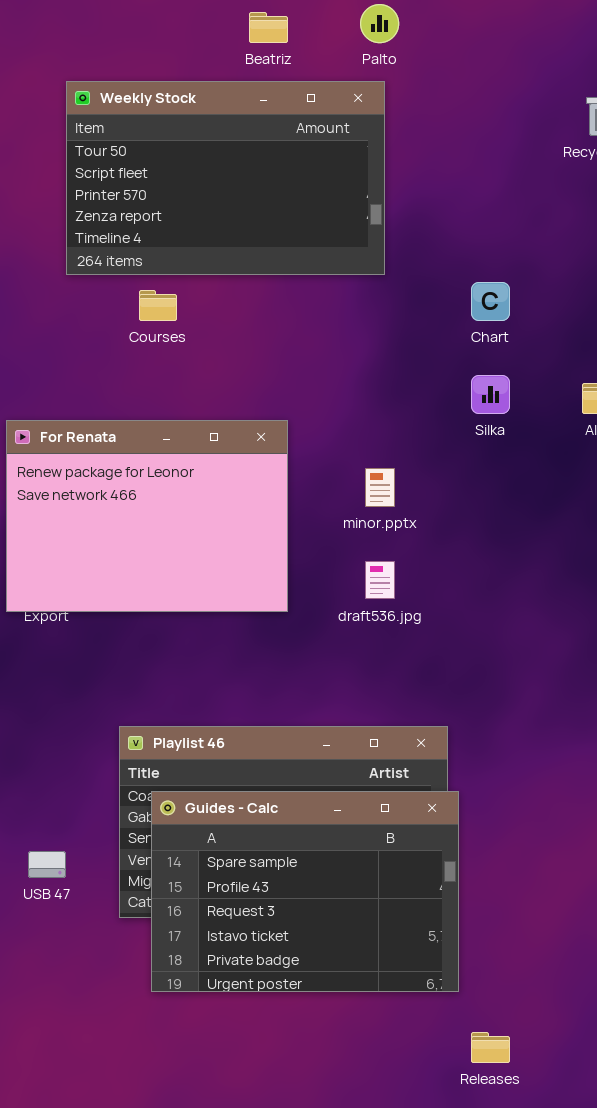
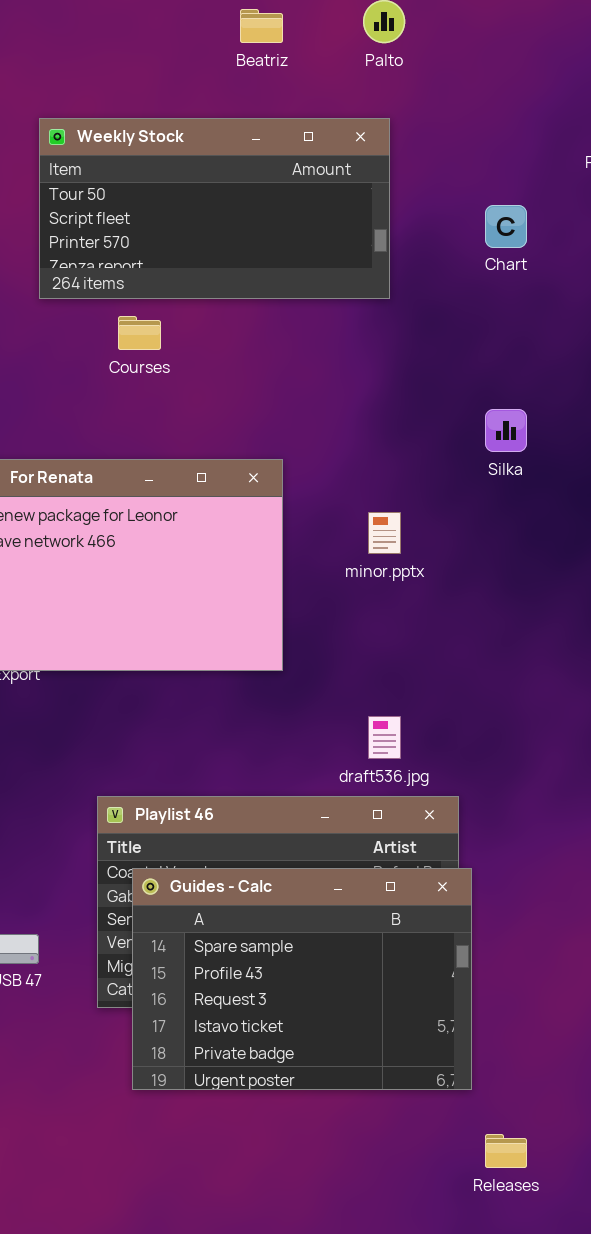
Weekly Stock: [66,81,385,275] -> [39,118,390,299], resized
Chart: [471,282,510,321] -> [485,205,527,248], moved
draft536.jpg: [365,561,395,599] -> [368,716,401,759], moved

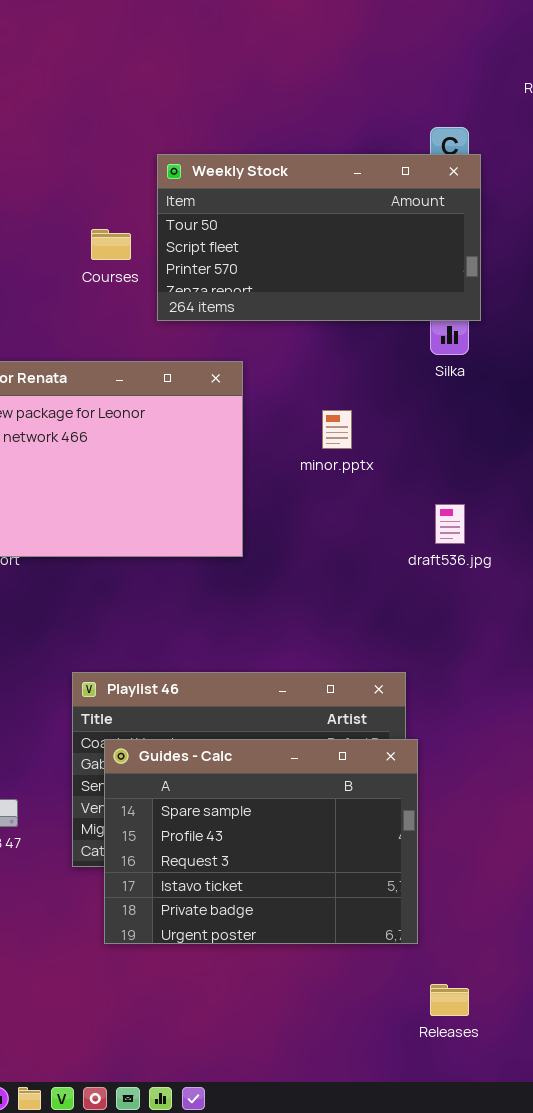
Weekly Stock: [39,118,390,299] -> [157,154,481,321], moved
draft536.jpg: [368,716,401,759] -> [435,504,465,544], moved

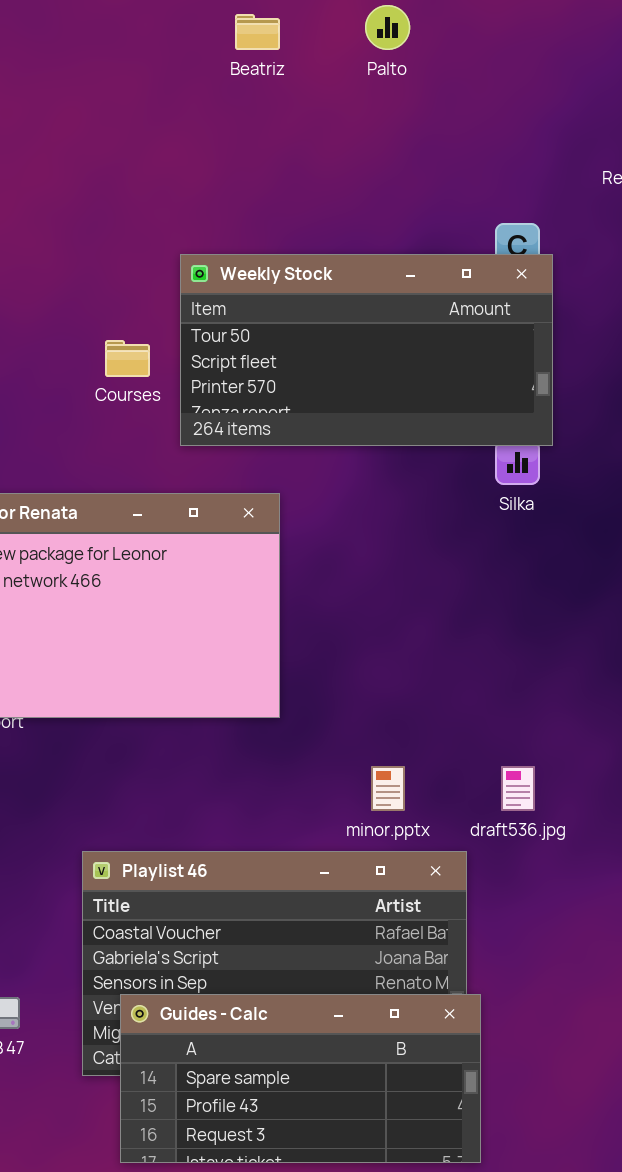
minor.pptx: [322,410,352,449] -> [371,766,405,811], moved
draft536.jpg: [435,504,465,544] -> [501,766,535,811], moved
Guides - Calc: [104,739,418,944] -> [120,994,481,1163], resized

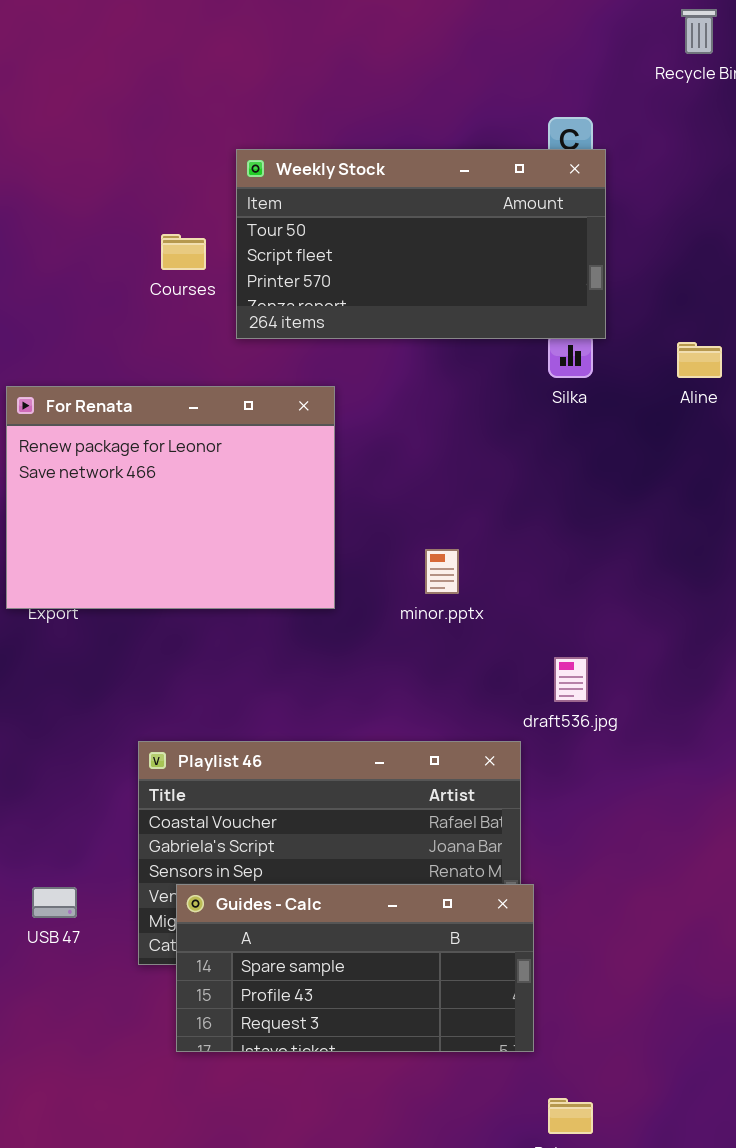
minor.pptx: [371,766,405,811] -> [425,549,459,594], moved

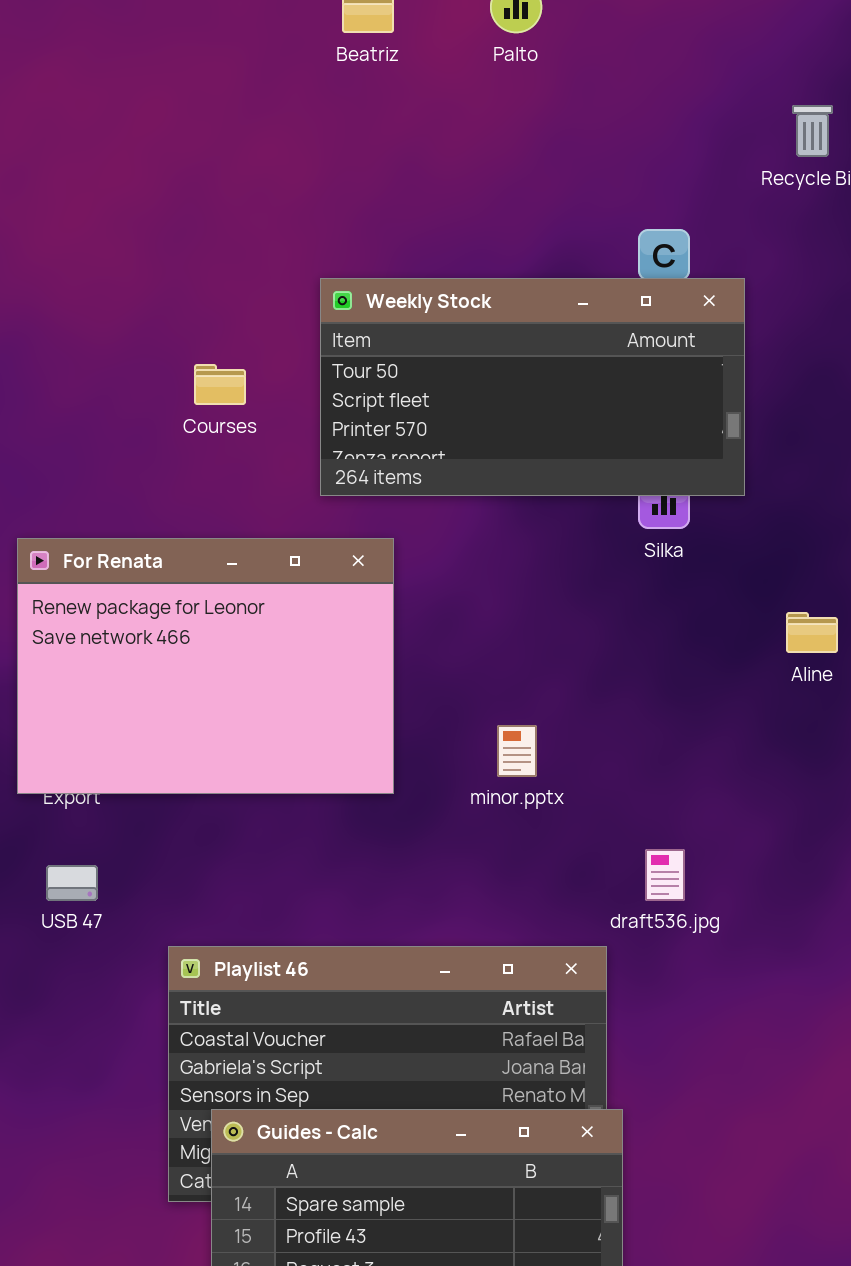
Weekly Stock: [236,149,606,339] -> [320,278,745,496], moved
Aline: [677,342,722,378] -> [786,612,838,653], moved
USB 47: [32,887,77,918] -> [46,865,98,901], moved

